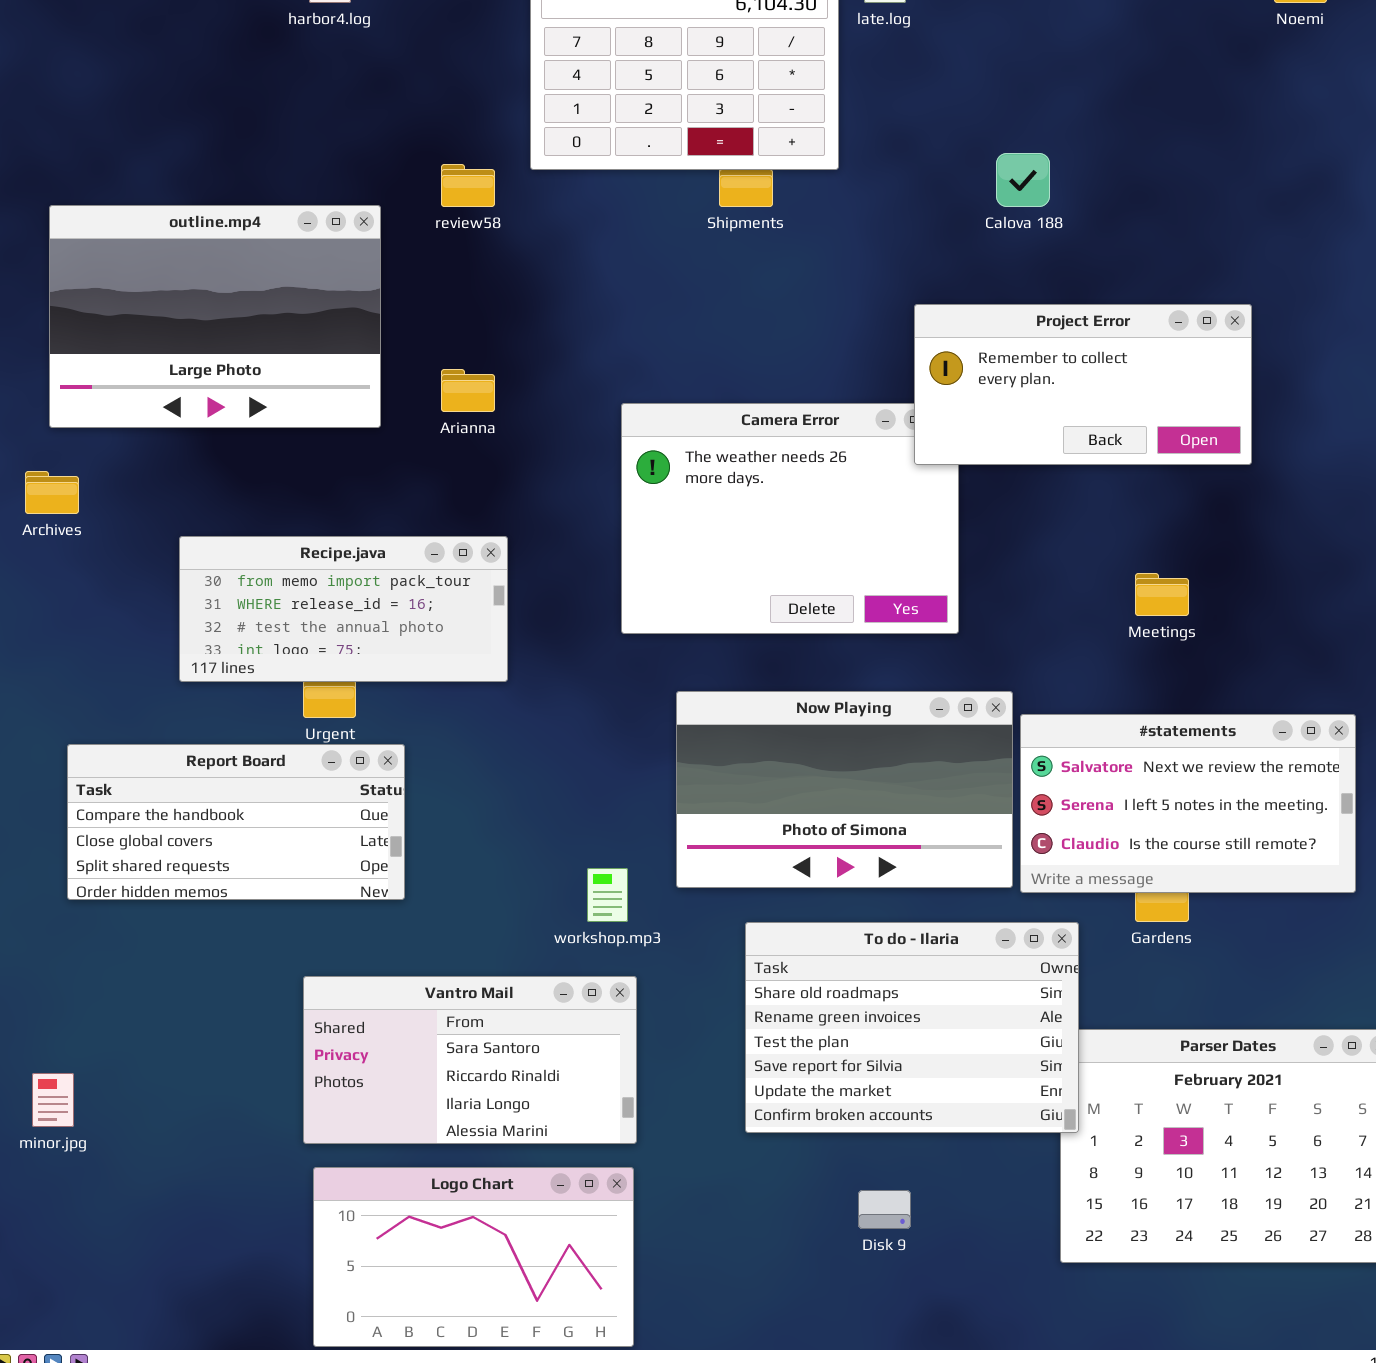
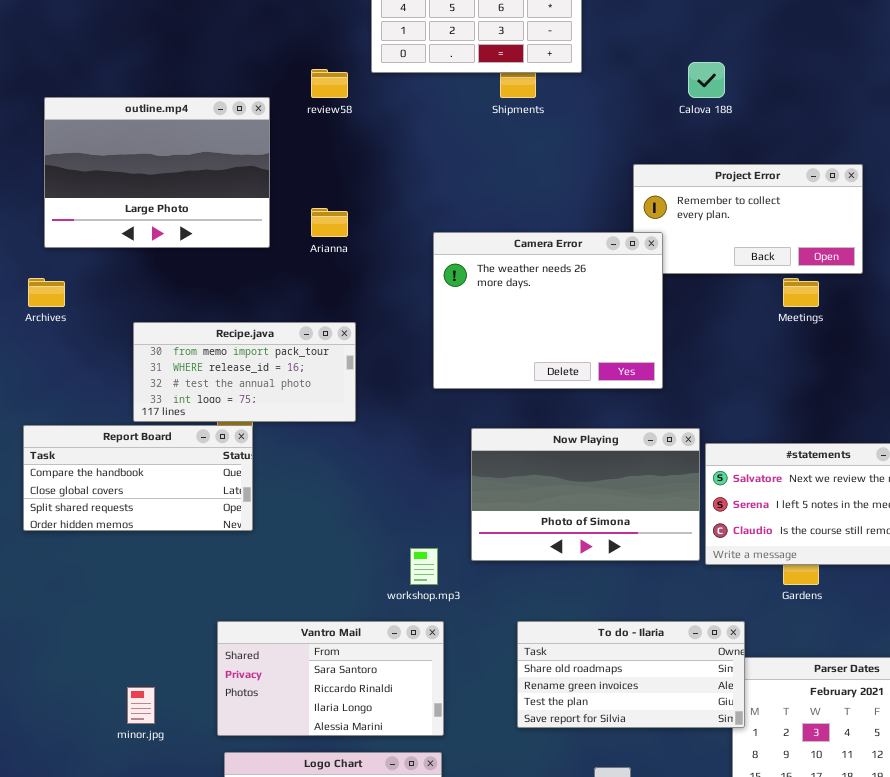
Camera Error: [621,403,959,634] -> [433,232,663,389], raised
Meetings: [1135,573,1189,616] -> [783,278,819,307], moved
Report Board: [67,744,405,900] -> [23,425,253,531], moved
To do - Ilaria: [745,922,1079,1133] -> [517,621,745,728], resized
minor.jpg: [32,1073,74,1127] -> [127,687,155,724], moved

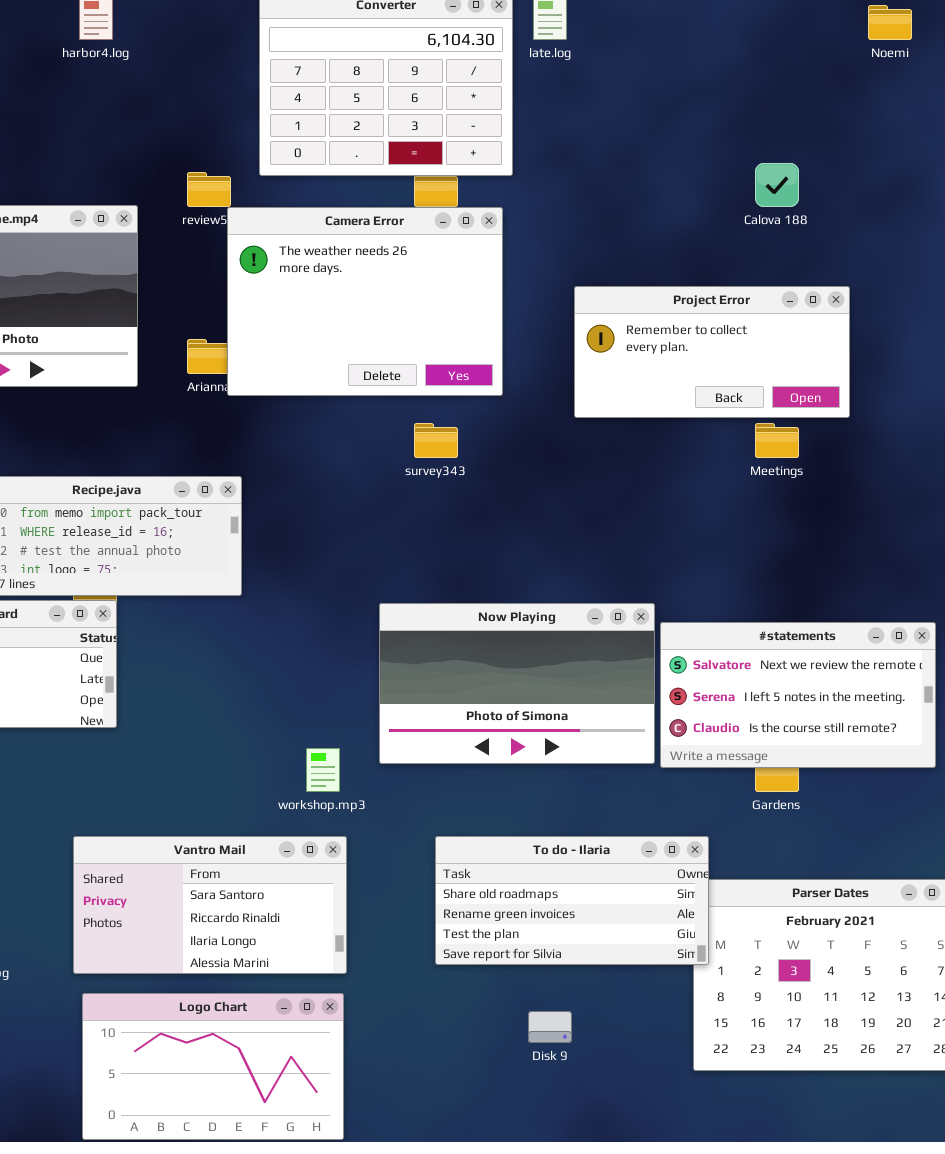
Calova 188: [688,62,725,98] -> [755,163,799,207], moved
Camera Error: [433,232,663,389] -> [227,207,503,396], moved

